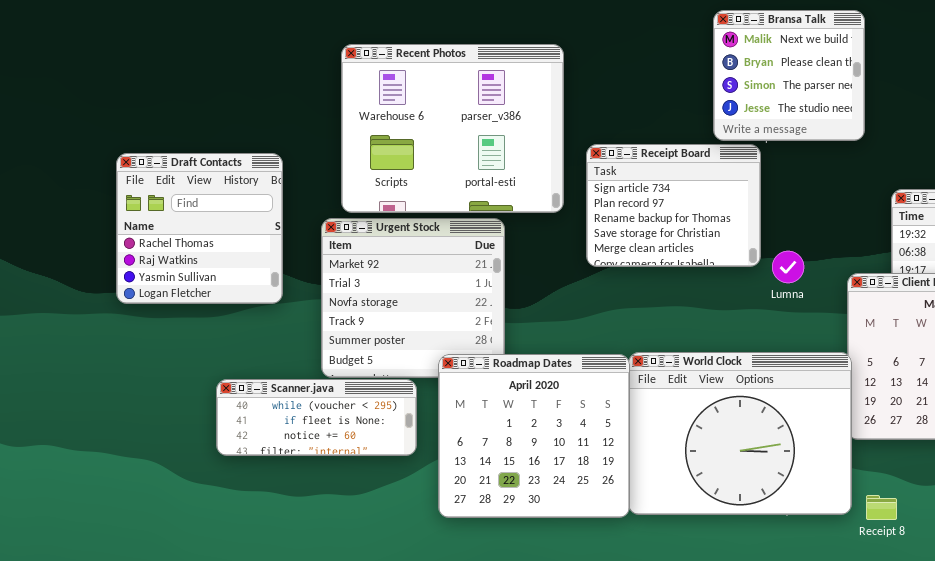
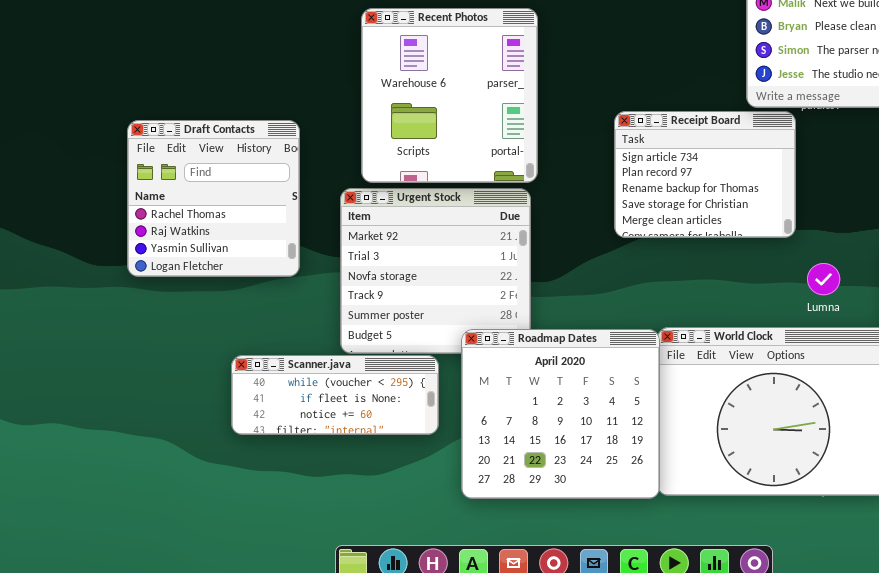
Recent Photos: [341,44,564,213] -> [361,8,538,183], resized
Lumna: [772,251,804,283] -> [807,263,840,295], moved

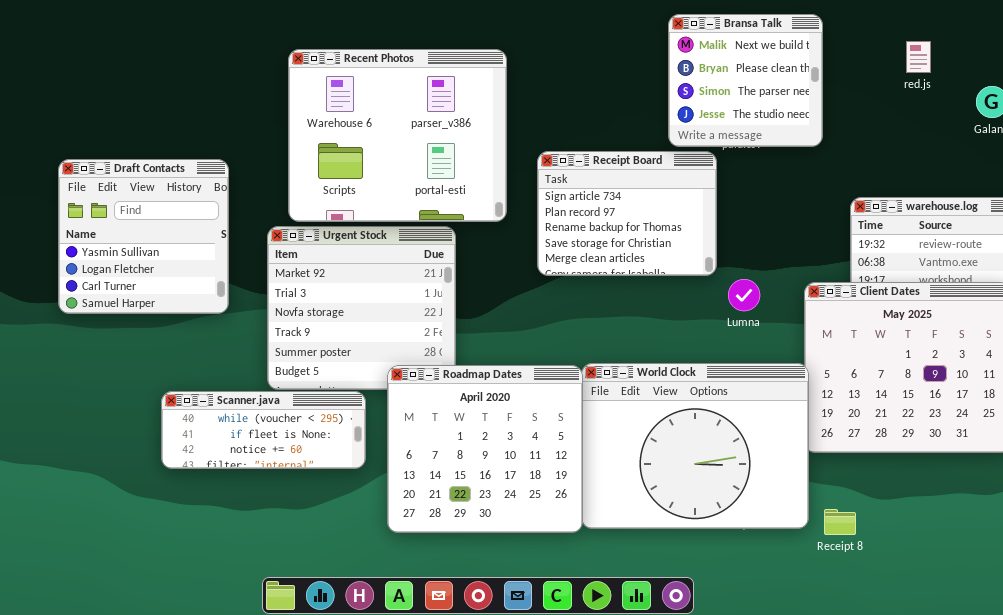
Recent Photos: [361,8,538,183] -> [288,49,507,222], resized
Draft Contacts: [127,120,300,277] -> [58,159,229,314], scrolled down 2 rows
Lumna: [807,263,840,295] -> [728,279,760,311], moved

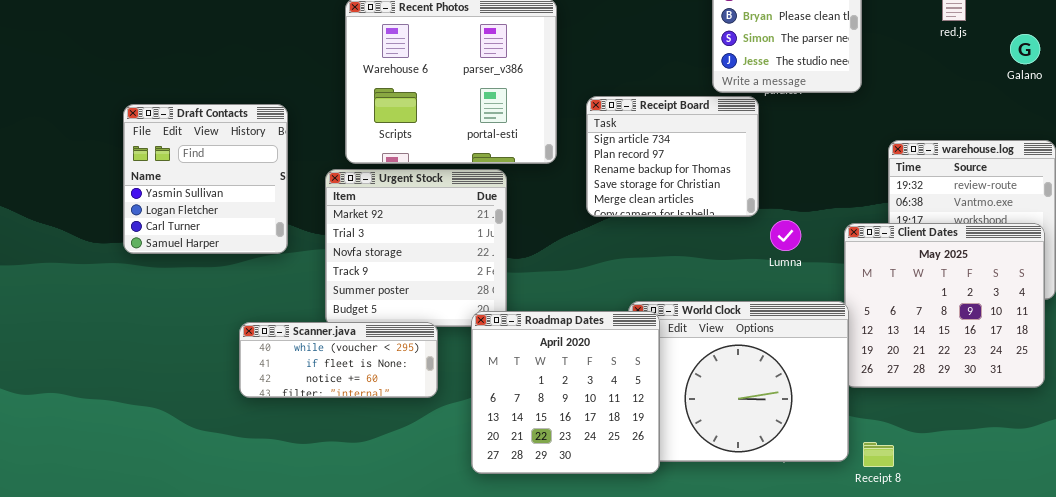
Roadmap Dates: [387,365,583,533] -> [471,311,660,474], moved
Scanner.java: [161,391,366,469] -> [239,322,438,398], moved

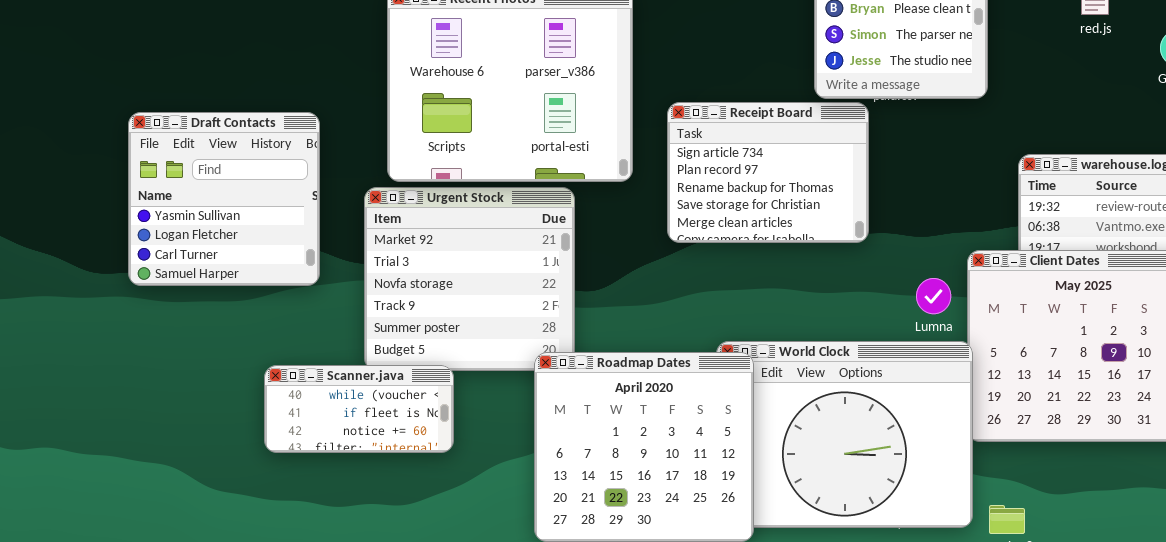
Lumna: [770,220,801,251] -> [916,278,951,314], moved
Scanner.java: [239,322,438,398] -> [264,365,454,453], resized

